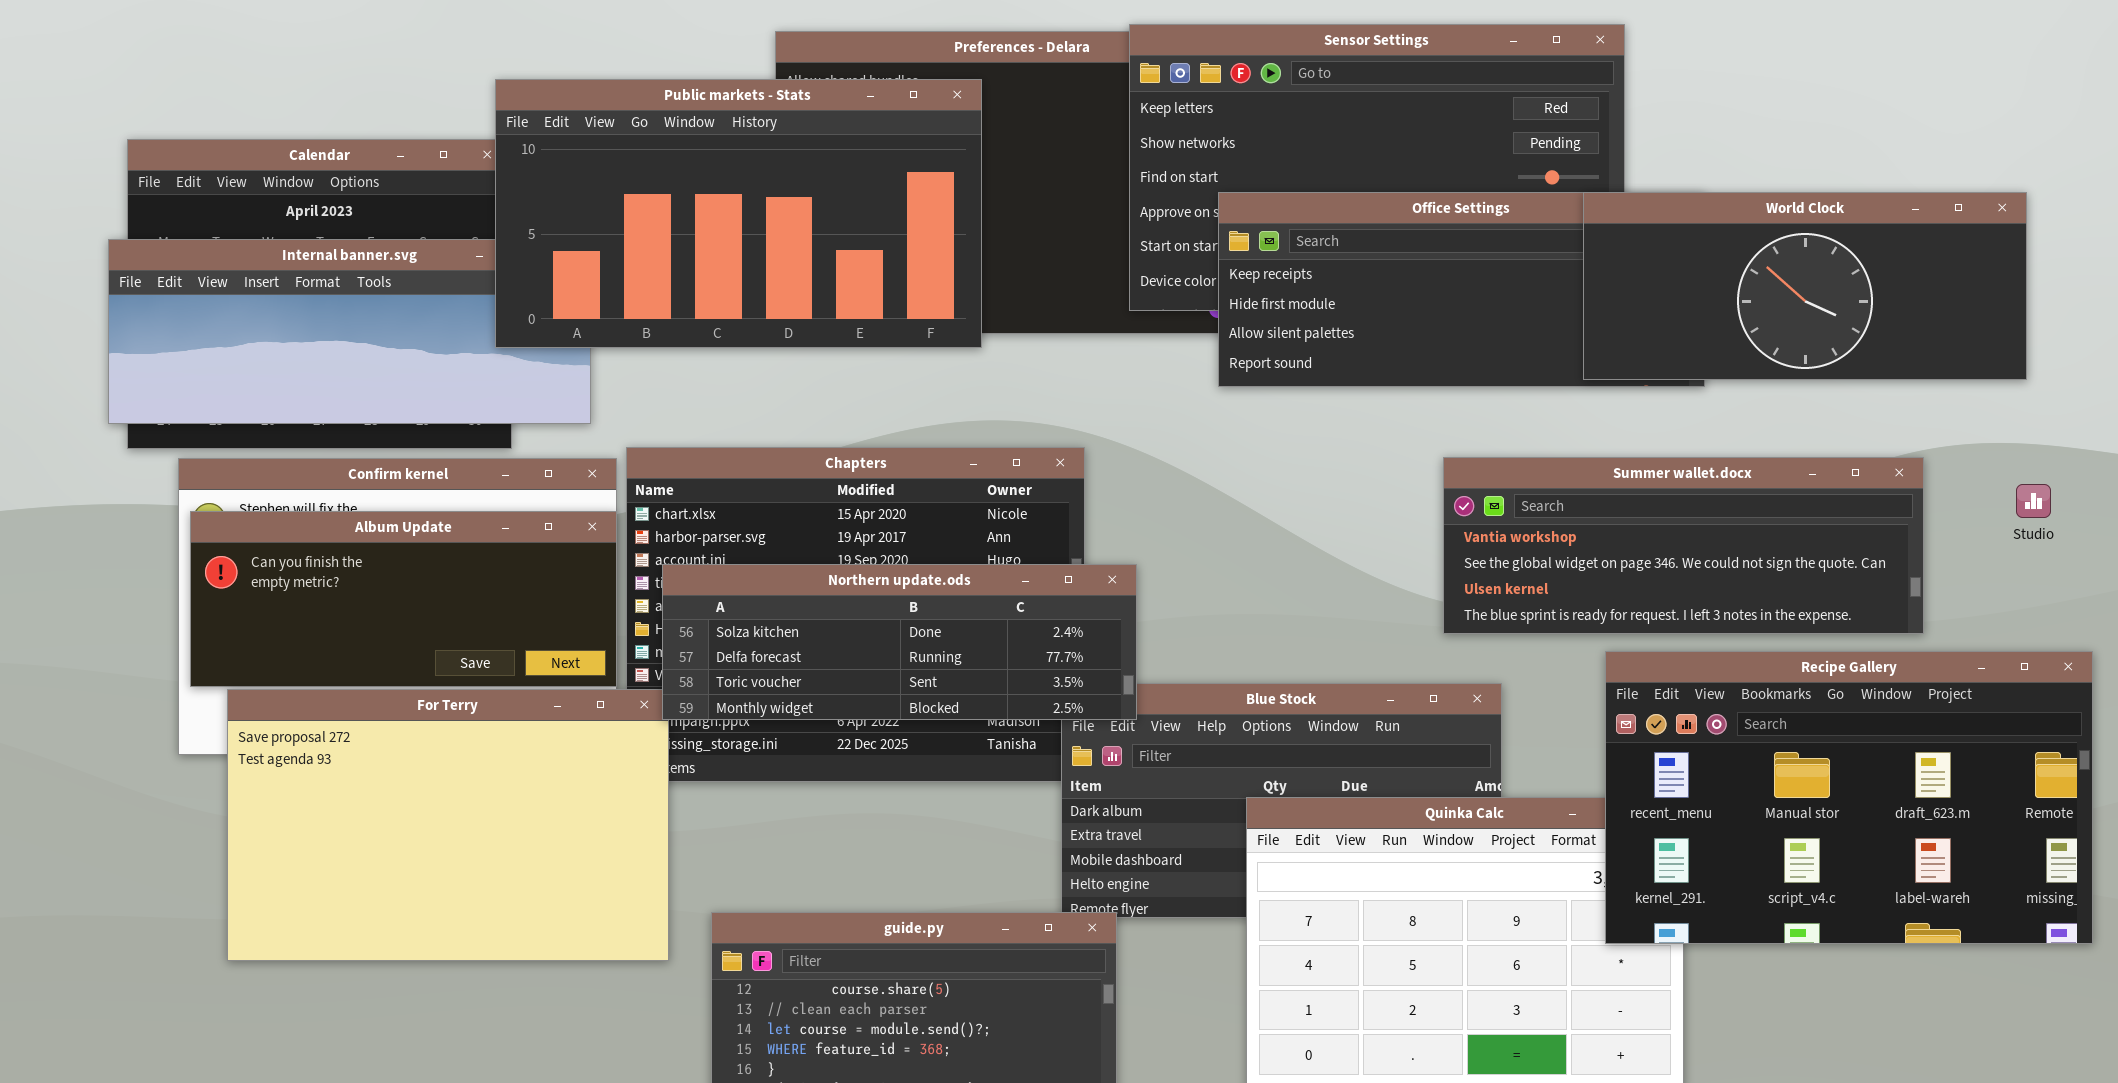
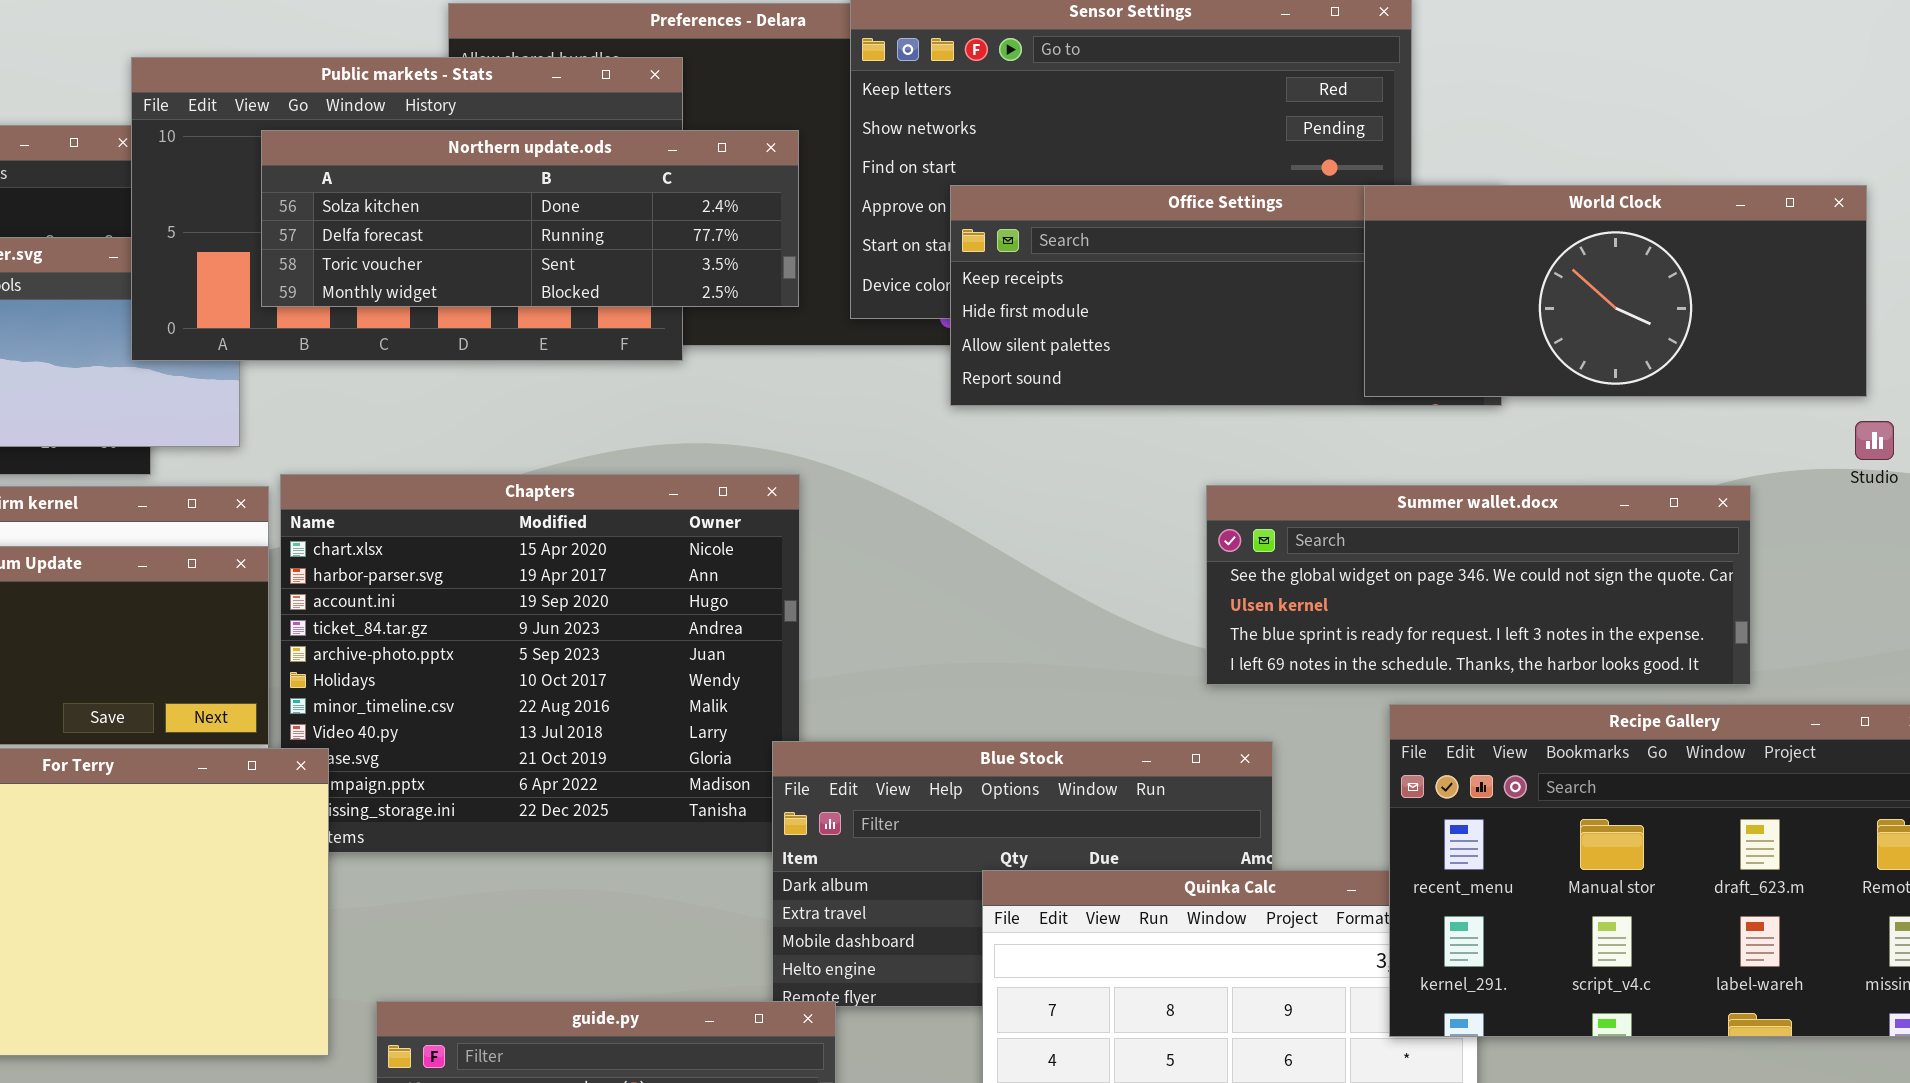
Summer wallet.docx: [1443,457,1924,634] -> [1206,485,1751,685], scrolled down 1 row
Studio: [2016,484,2051,518] -> [1855,421,1894,460], moved
Northern update.ods: [662,564,1137,720] -> [261,130,799,307], moved

